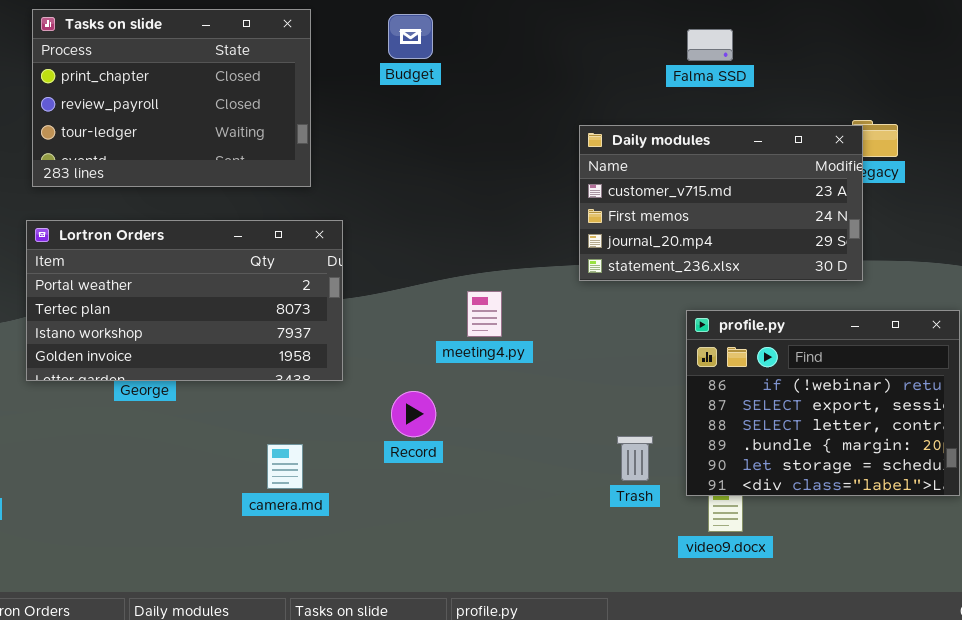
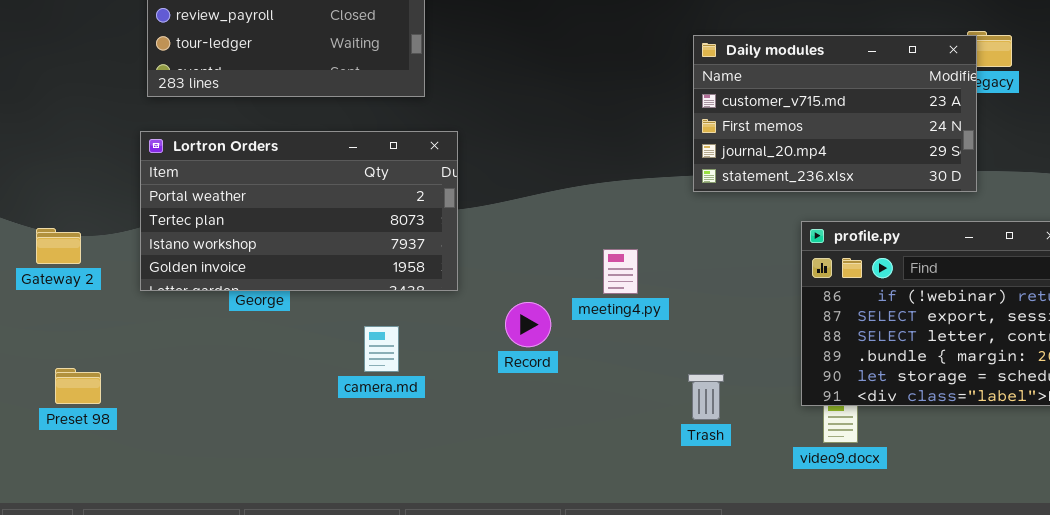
meeting4.py: [467,291,502,337] -> [603,249,638,294], moved
Trash: [617,436,653,481] -> [688,374,724,420], moved
camera.md: [267,444,303,489] -> [364,326,399,372], moved

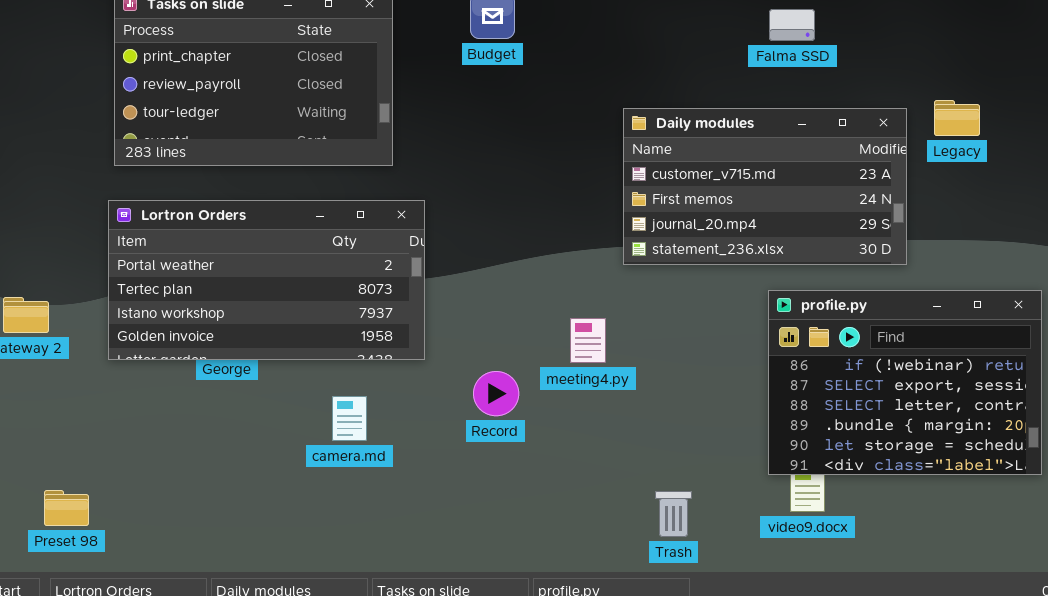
Daily modules: [693,35,977,192] -> [623,108,907,265], moved
Preset 98: [55,368,101,404] -> [44,490,89,526], moved
Trash: [688,374,724,420] -> [655,491,692,537], moved

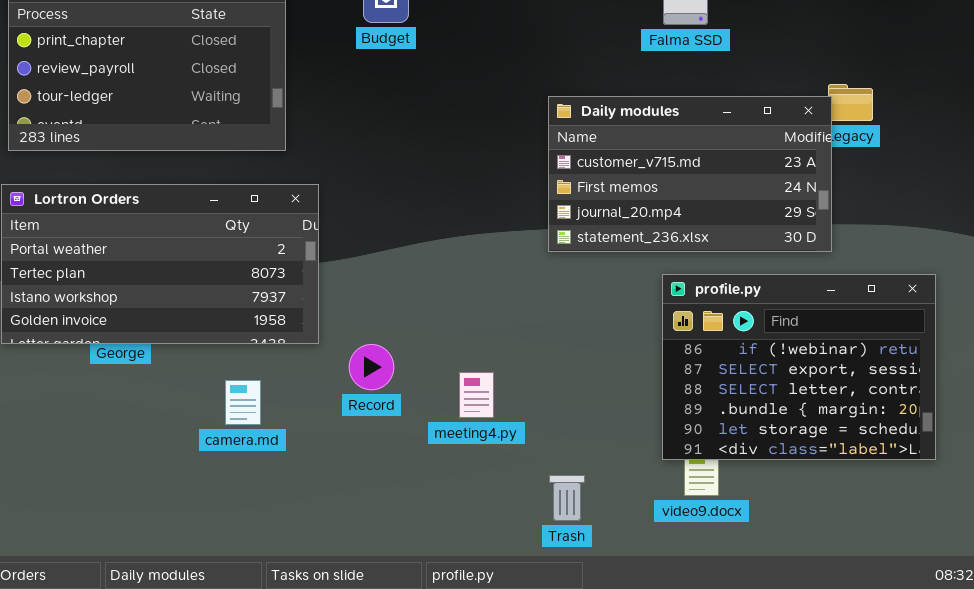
Daily modules: [623,108,907,265] -> [548,96,832,252], moved
meeting4.py: [570,318,606,363] -> [459,372,494,418], moved
Record: [473,371,519,416] -> [349,344,394,390], moved

